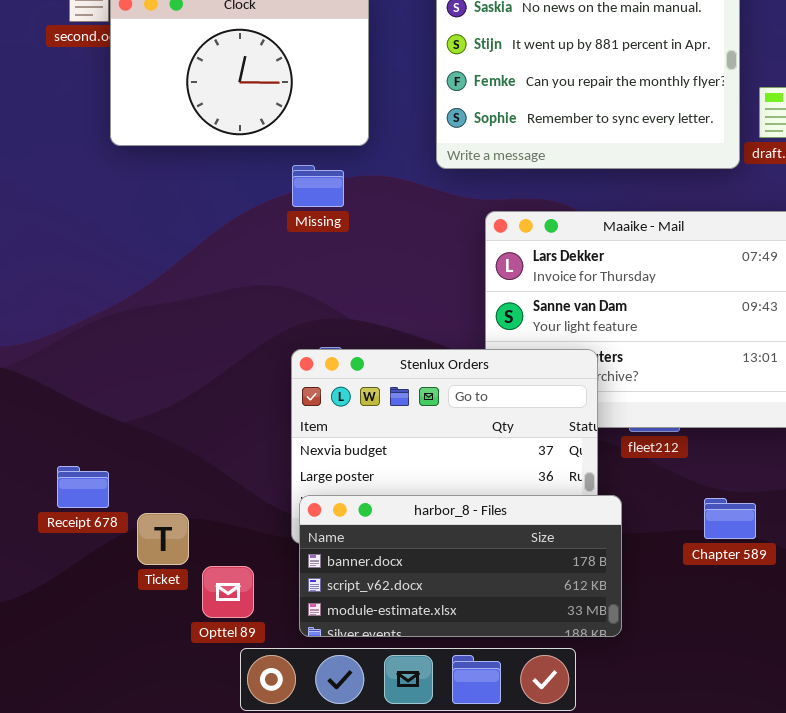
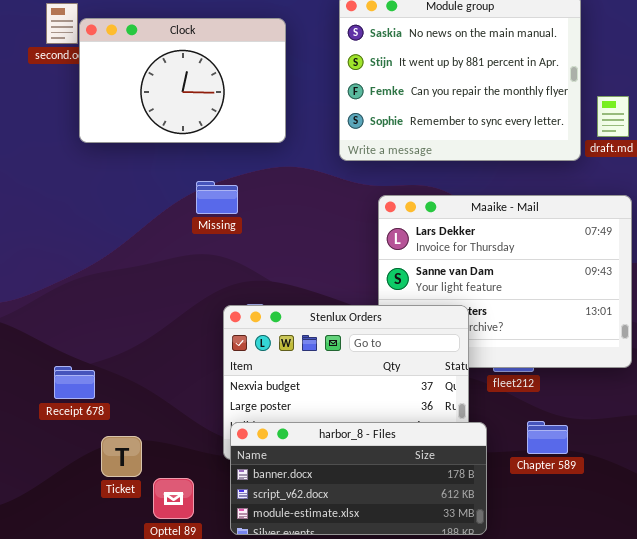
Missing: [292,165,344,207] -> [196,181,238,214], moved
Receipt 678: [57,466,109,508] -> [54,366,95,399], moved
Chapter 589: [704,498,756,539] -> [527,421,568,454], moved

